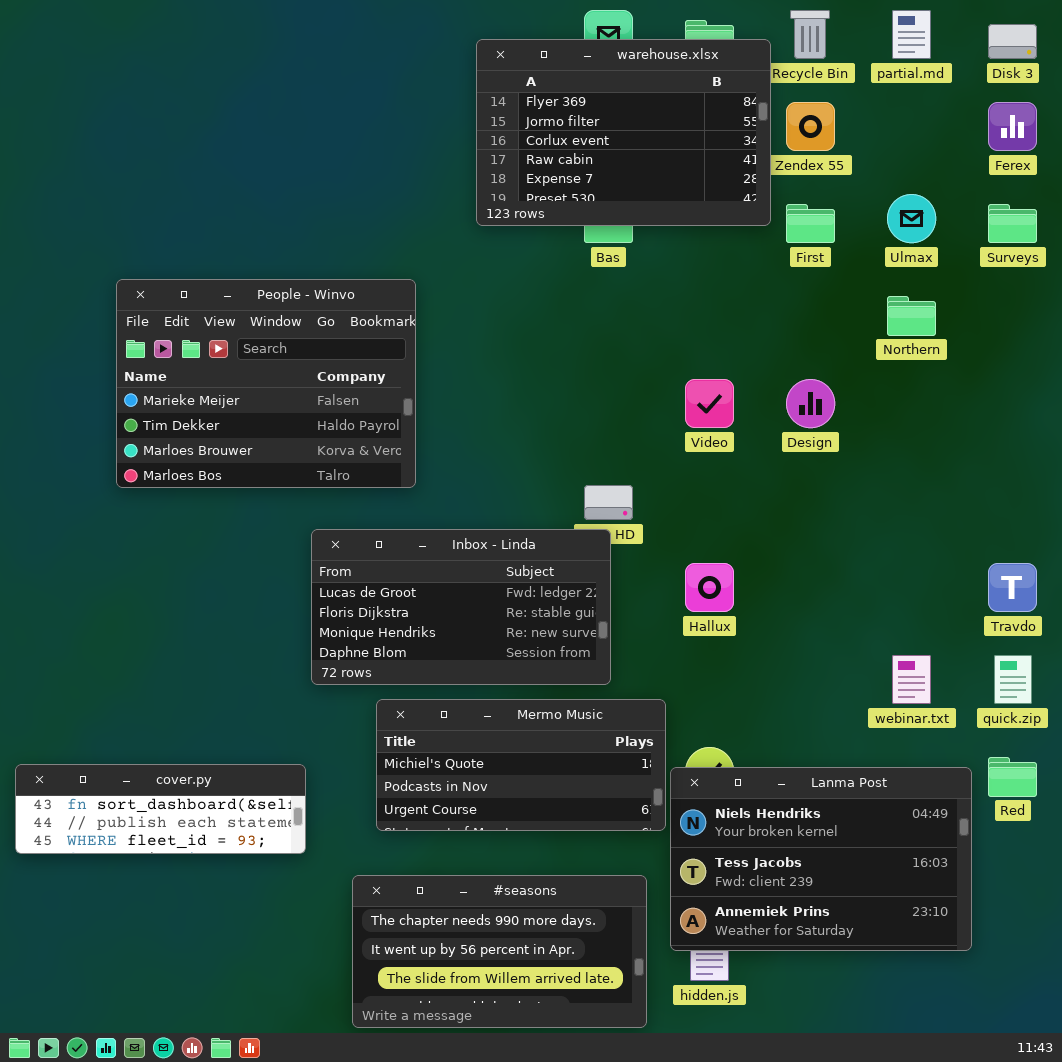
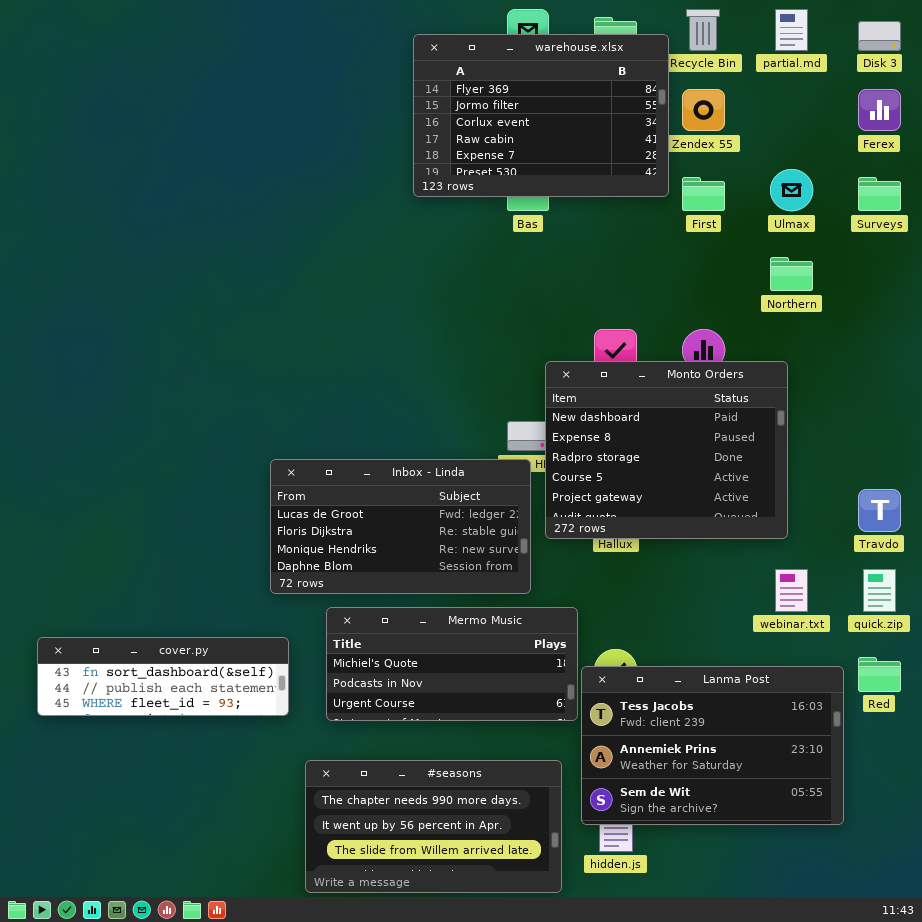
People - Winvo: [116,279,416,488] -> none, closed
Monto Orders: none -> [545,361,788,539], opened
cover.py: [15,764,306,854] -> [37,637,289,716], moved
Lanma Post: [670,767,972,951] -> [581,666,844,825], scrolled down 1 row

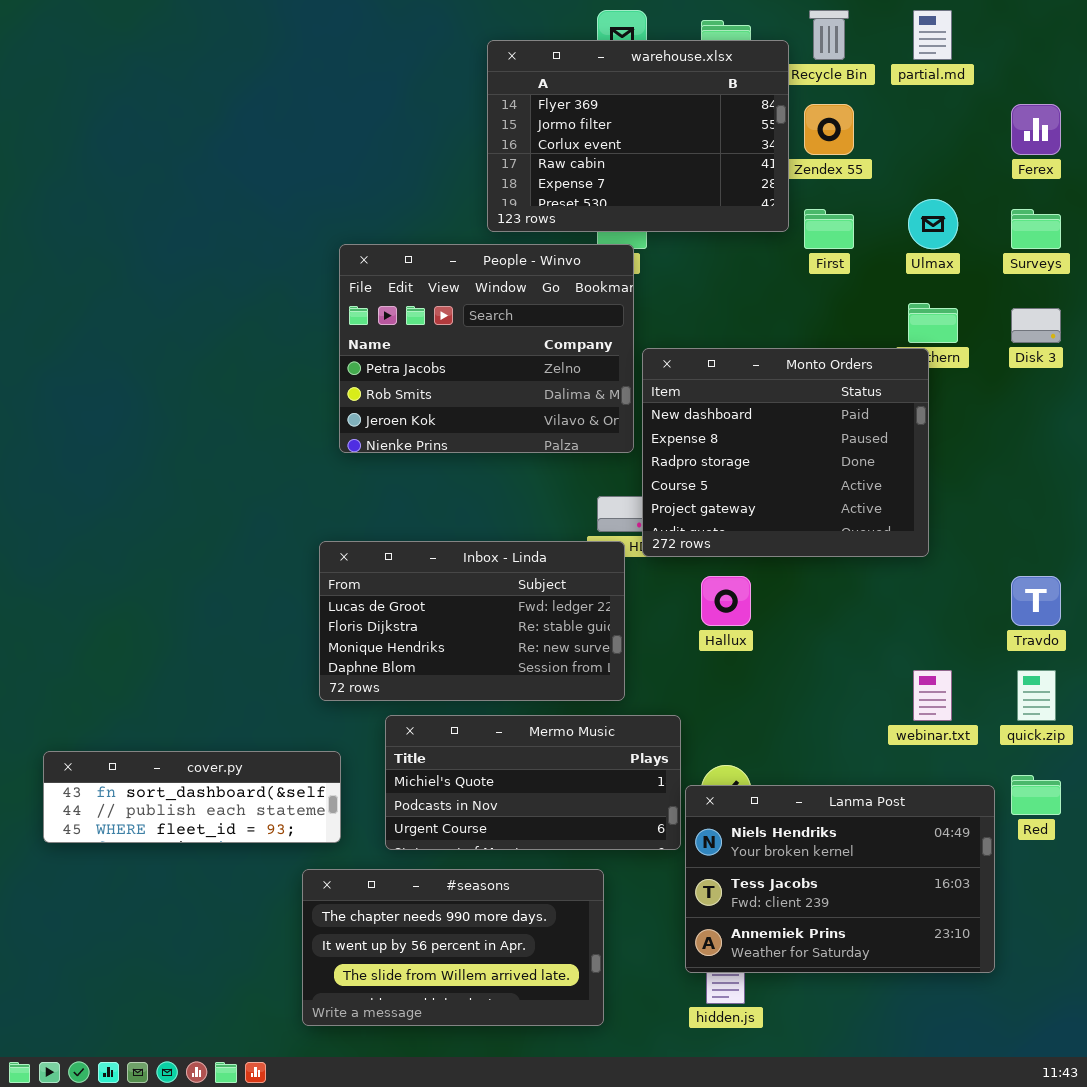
Disk 3: [858,21,901,51] -> [1011,308,1061,343], moved
People - Winvo: none -> [339,244,634,453], opened
Monto Orders: [545,361,788,539] -> [642,348,929,557], moved
Lanma Post: [581,666,844,825] -> [685,785,995,973], scrolled up 1 row
#seasons: [305,760,562,893] -> [302,869,604,1026], moved

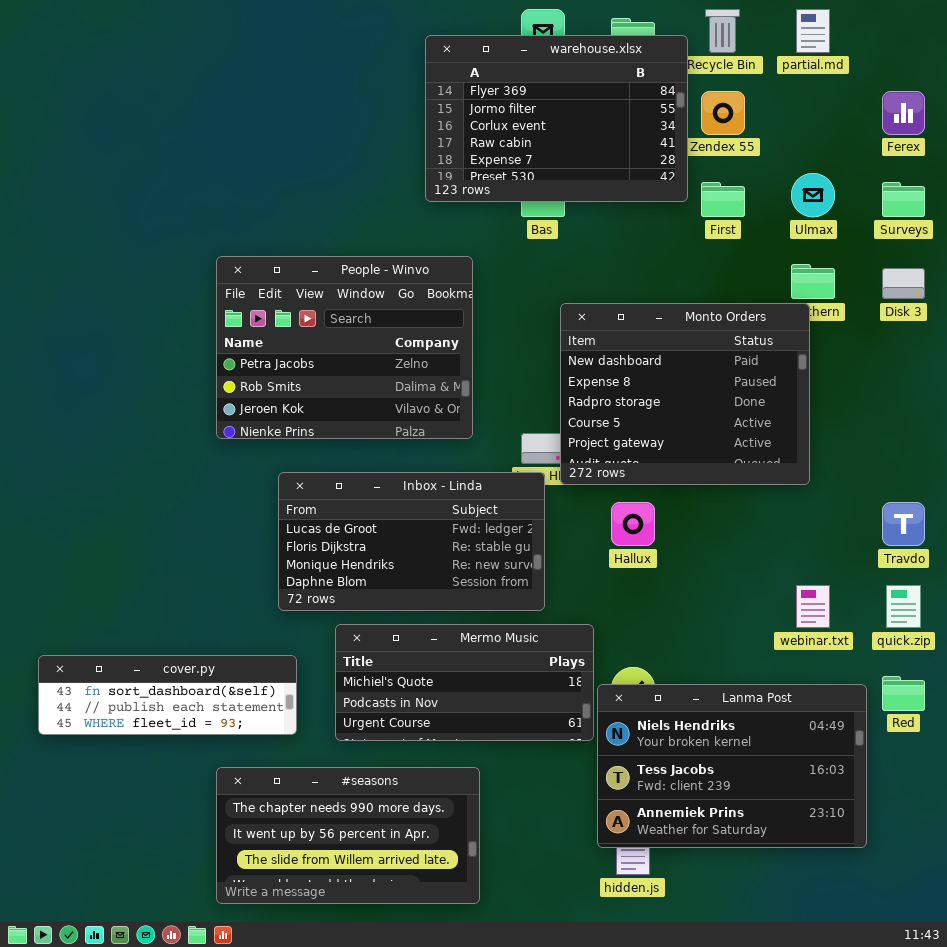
People - Winvo: [339,244,634,453] -> [216,256,473,439], moved
#seasons: [302,869,604,1026] -> [216,767,480,904], moved

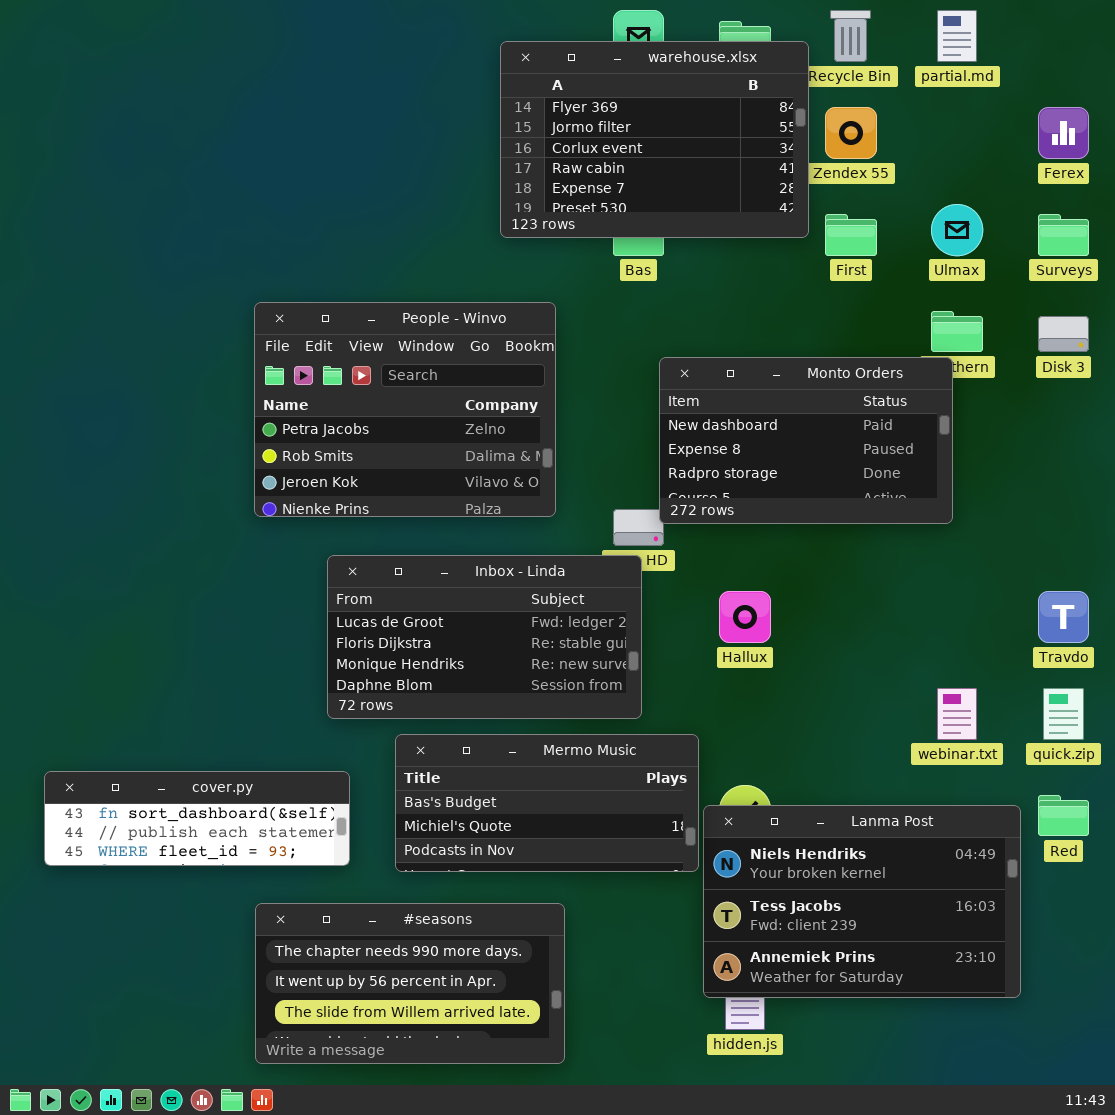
Monto Orders: [560,303,810,485] -> [659,357,953,524], resized
Mermo Music: [335,624,594,741] -> [395,734,699,872], scrolled up 1 row

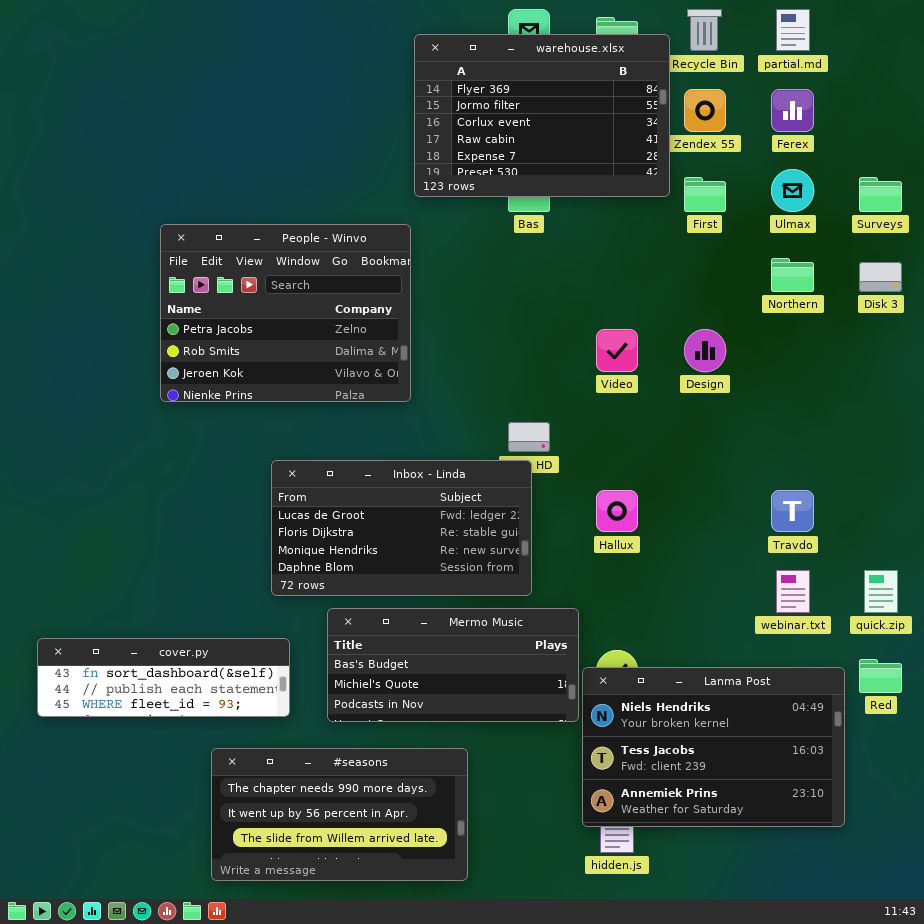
Ferex: [1038,107,1089,159] -> [771,89,814,132], moved
People - Winvo: [254,302,556,517] -> [160,224,411,402], moved
Monto Orders: [659,357,953,524] -> none, closed
Travdo: [1038,591,1089,643] -> [771,490,814,532], moved

